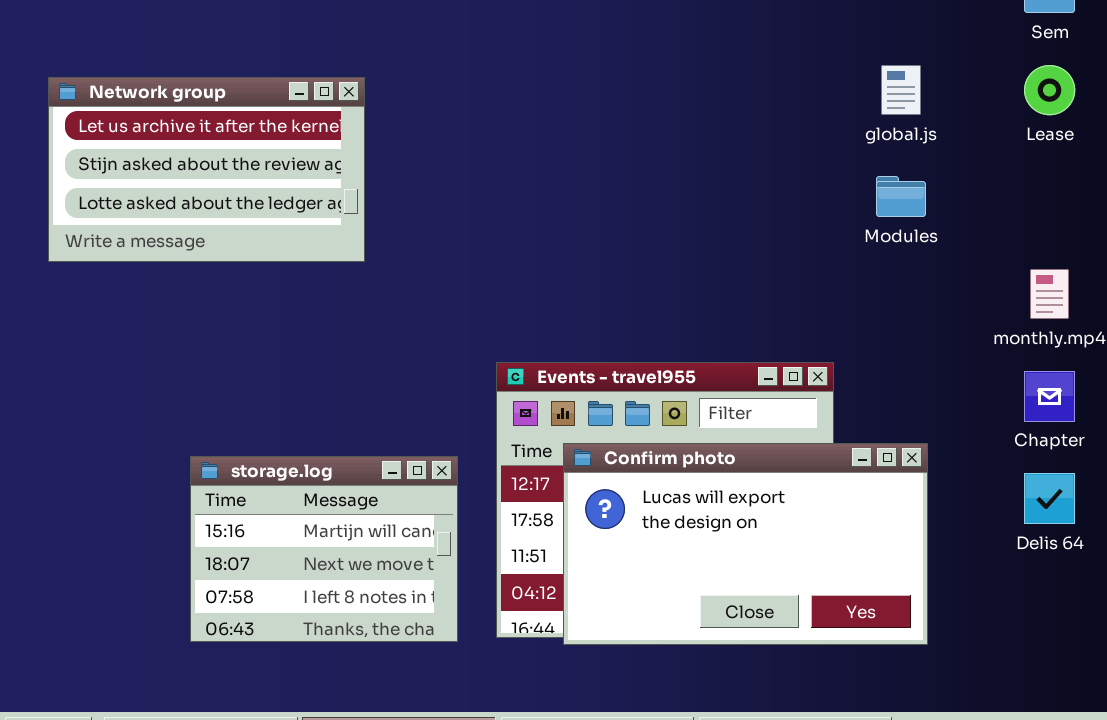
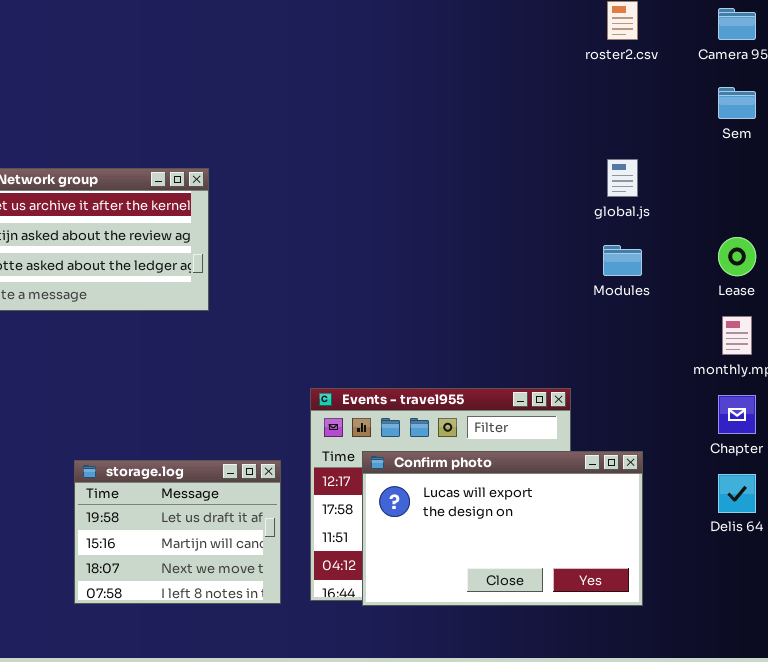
Lease: [1024,65,1075,115] -> [718,237,756,276], moved
storage.log: [190,456,458,642] -> [74,460,281,604], scrolled up 1 row

